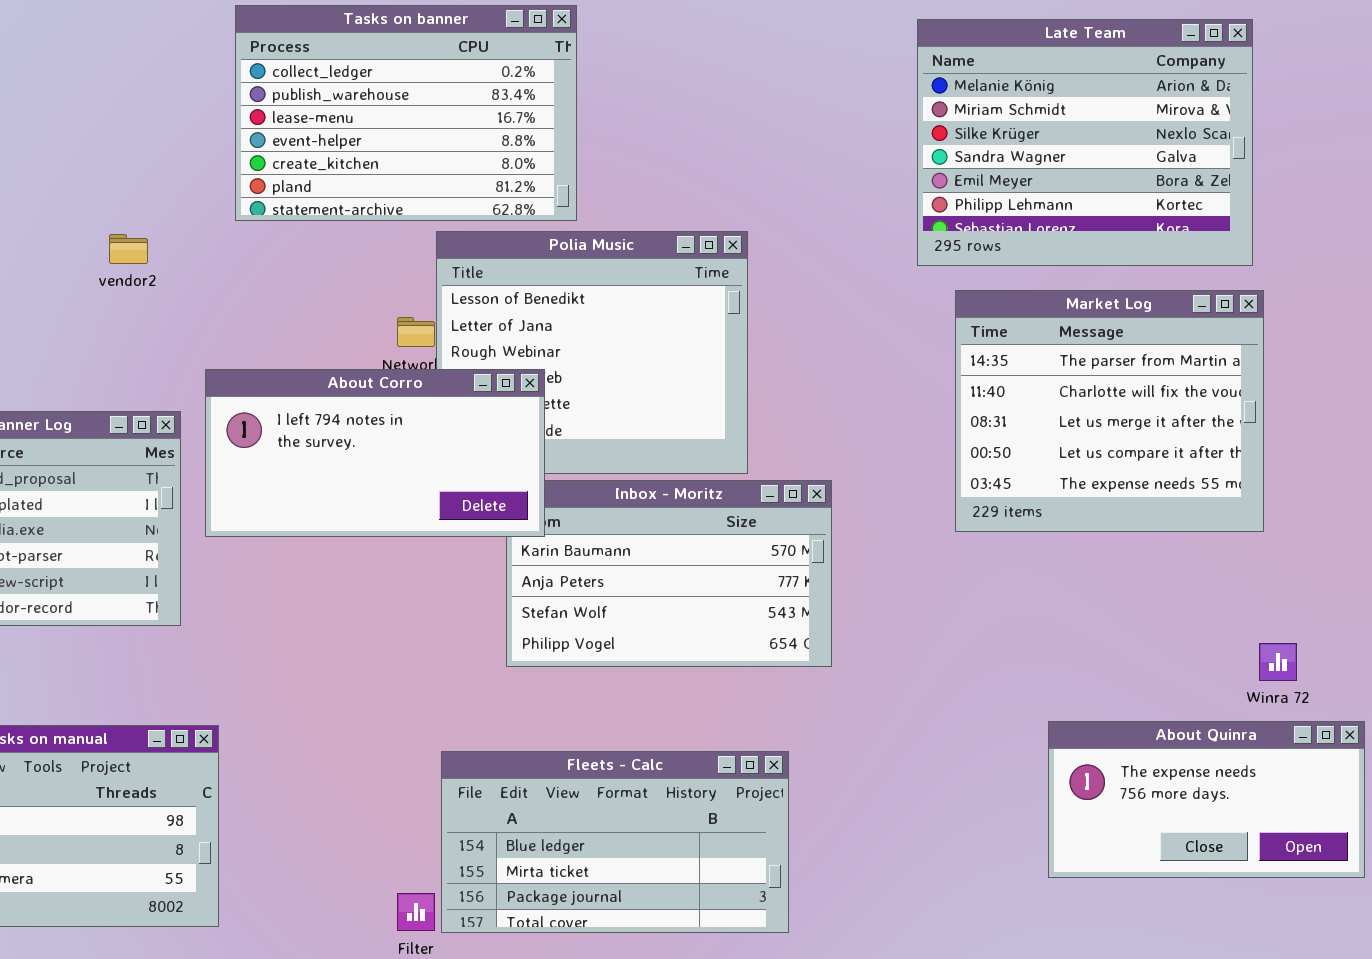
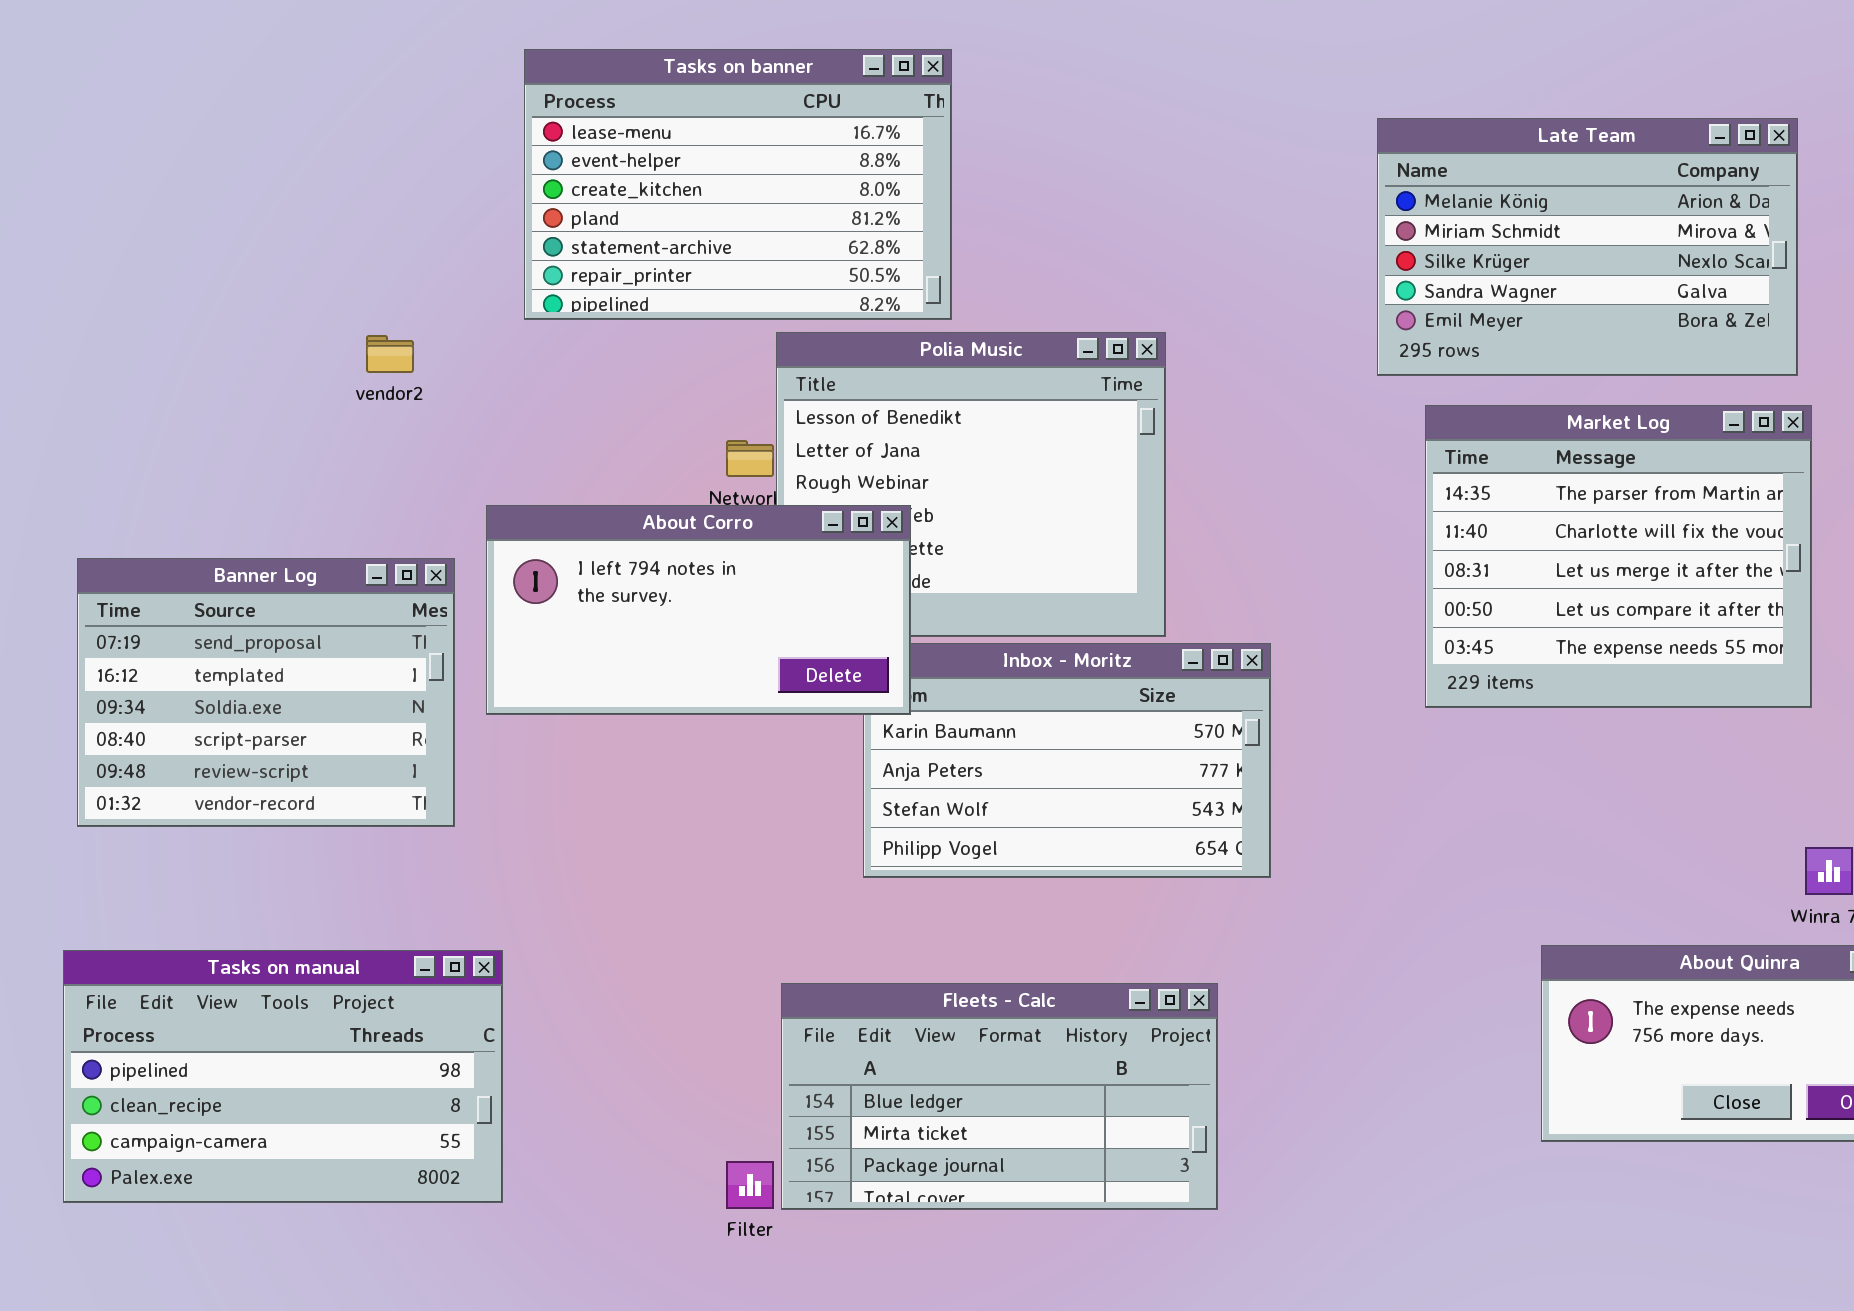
Tasks on banner: [235,5,577,221] -> [524,49,952,320], scrolled down 2 rows
Late Team: [917,19,1253,266] -> [1377,118,1798,376], resized

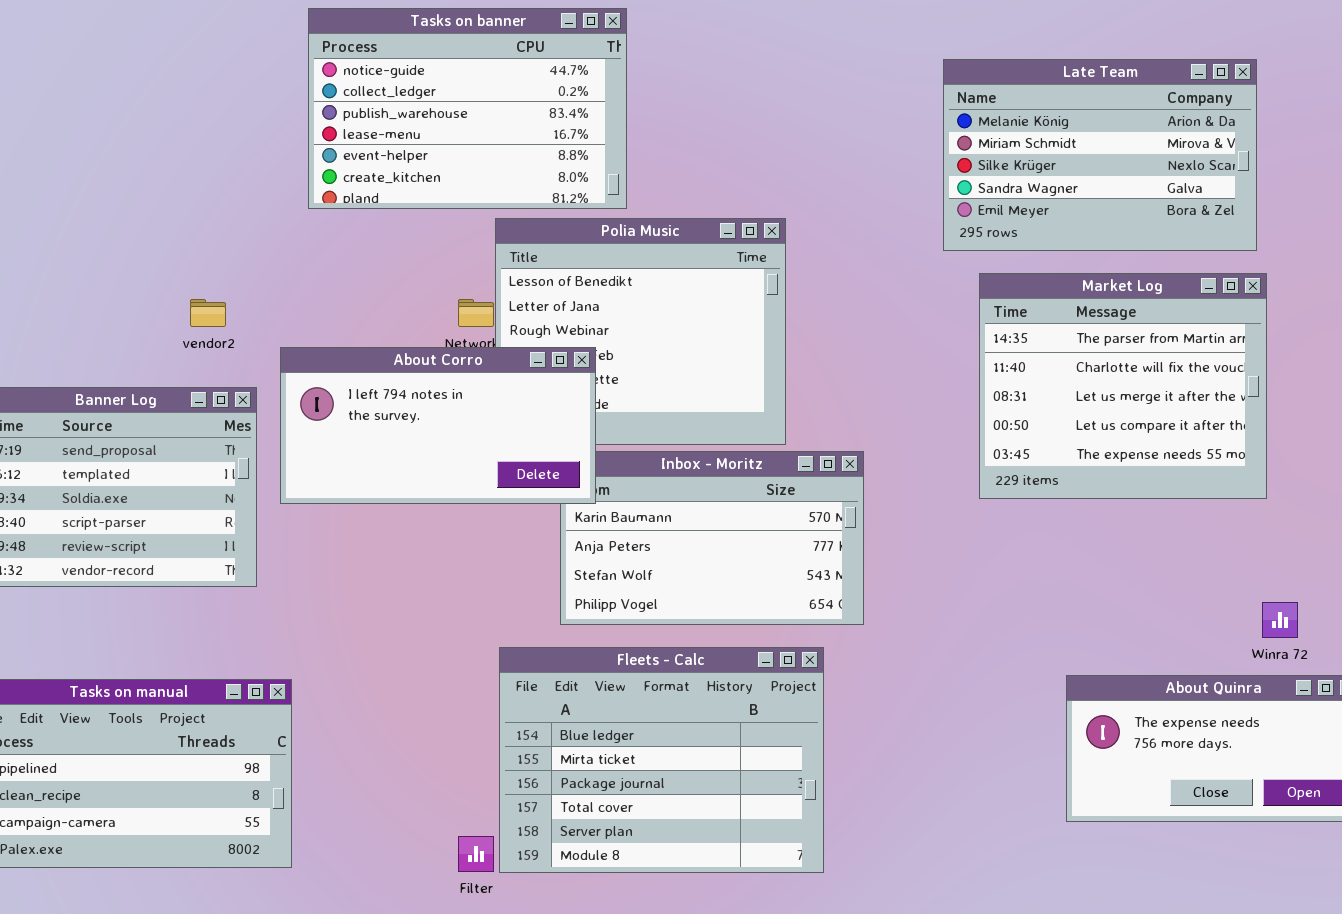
Tasks on banner: [524,49,952,320] -> [308,8,627,209], scrolled up 3 rows
vendor2: [366,335,414,373] -> [190,299,226,327], moved
Fleets - Calc: [781,983,1218,1210] -> [499,647,824,873], resized

